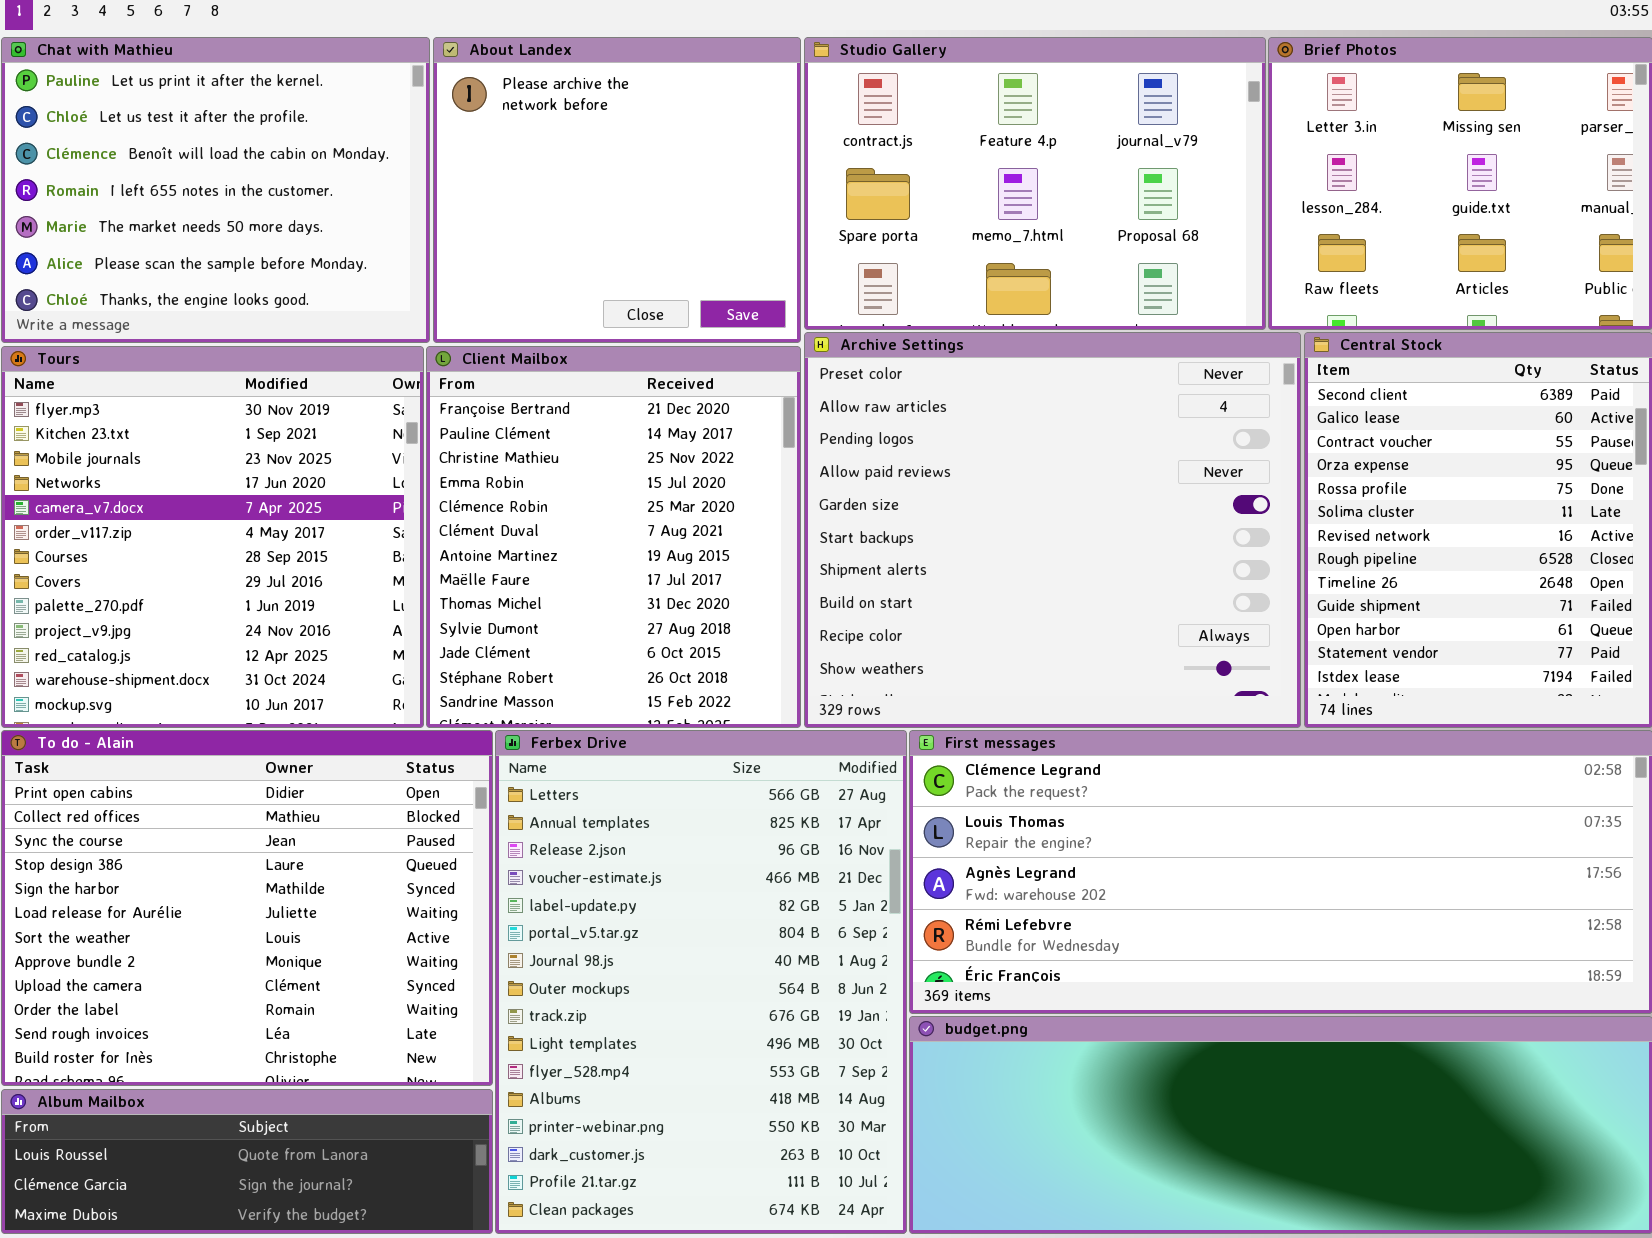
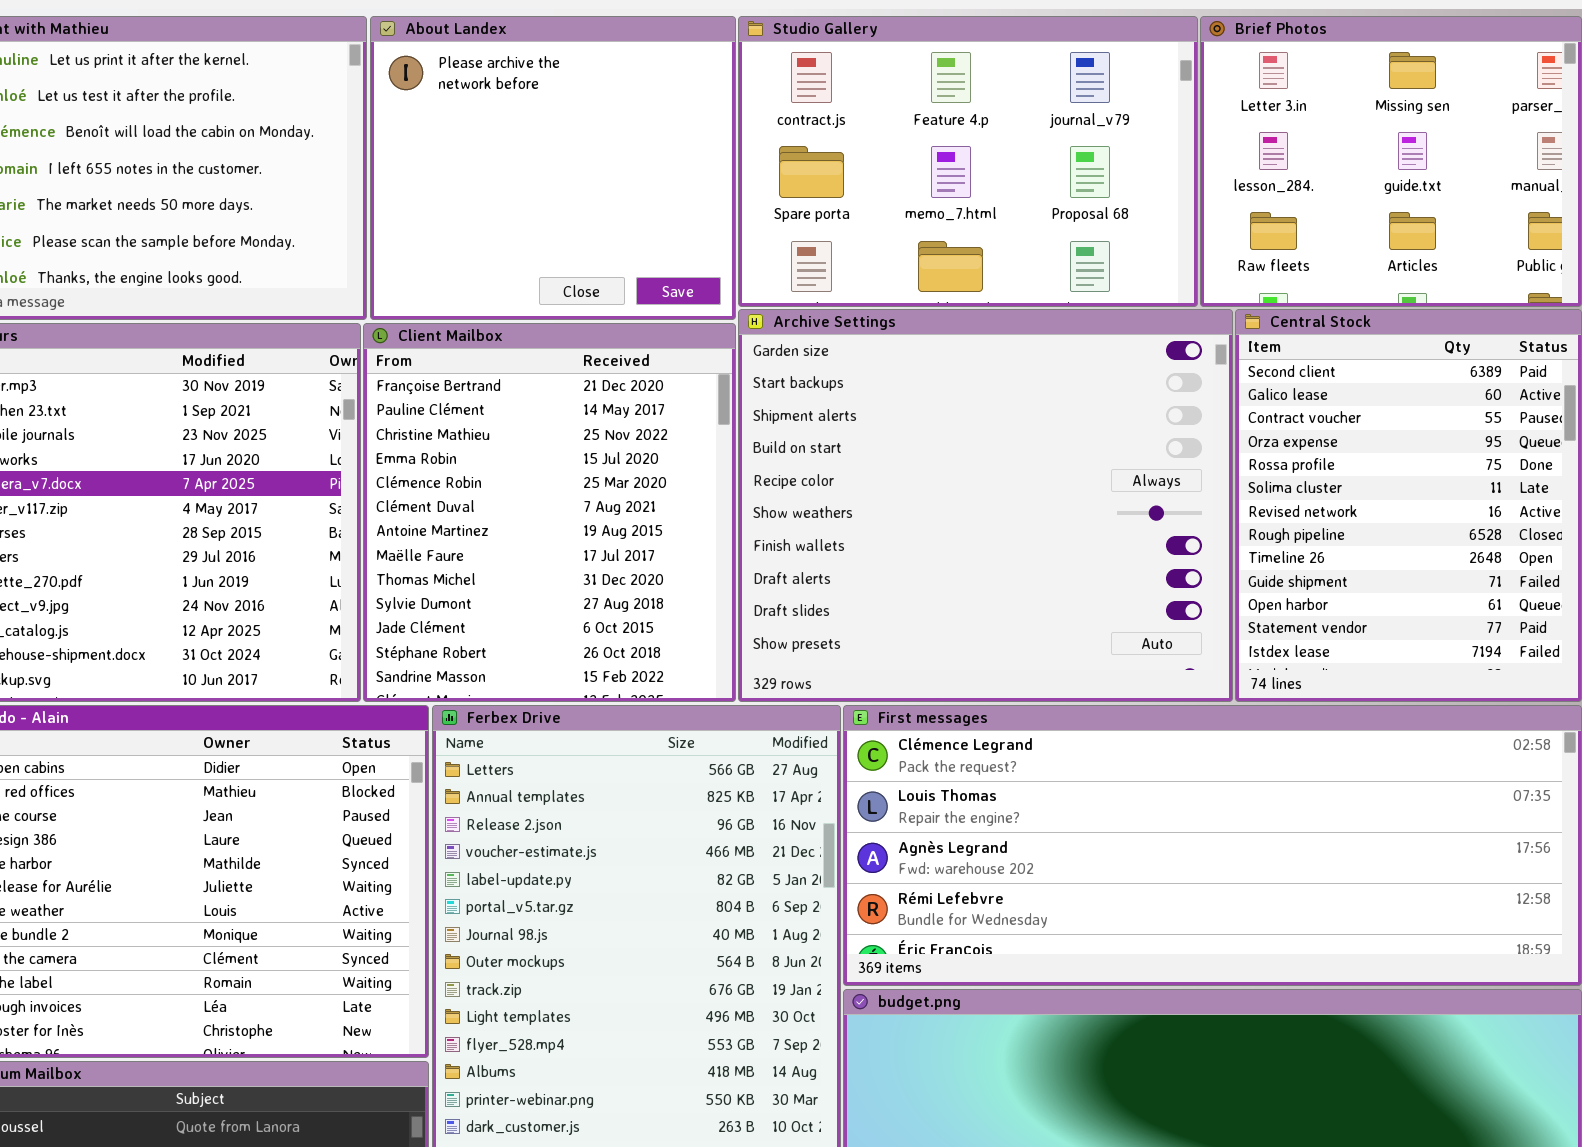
Archive Settings: [804,332,1301,728] -> [738,309,1233,702], scrolled down 4 rows

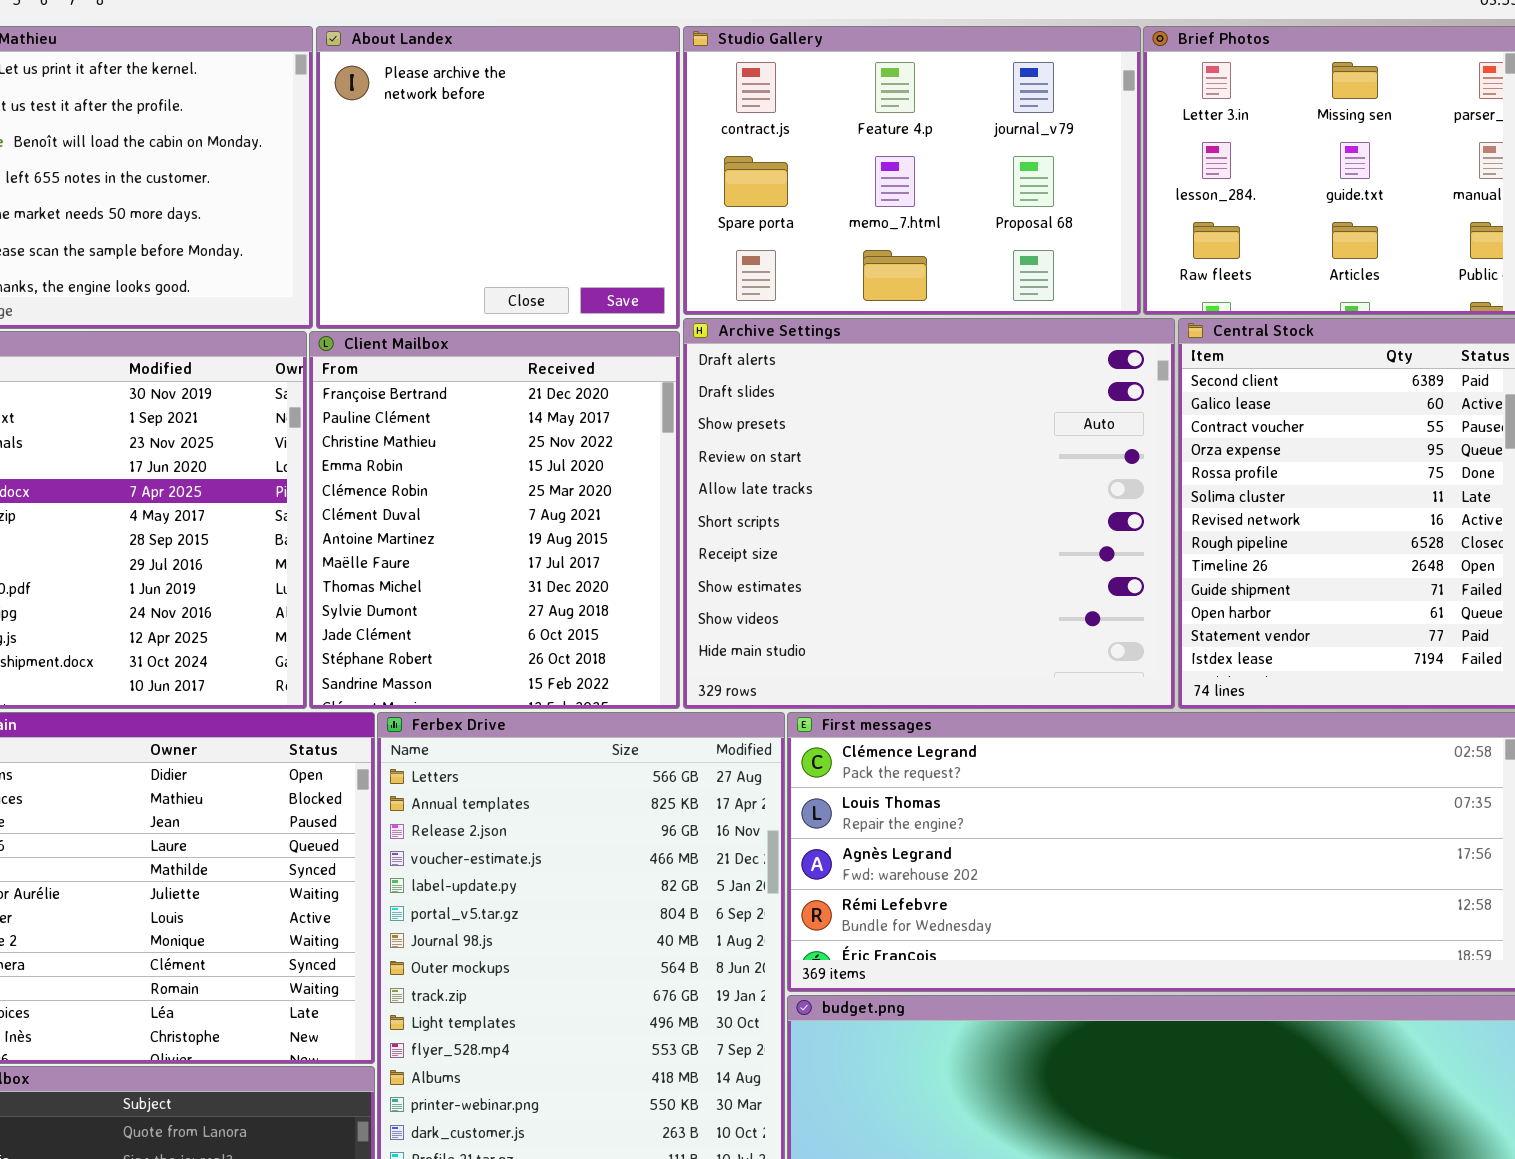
Archive Settings: [738,309,1233,702] -> [683,318,1175,709], scrolled down 7 rows

